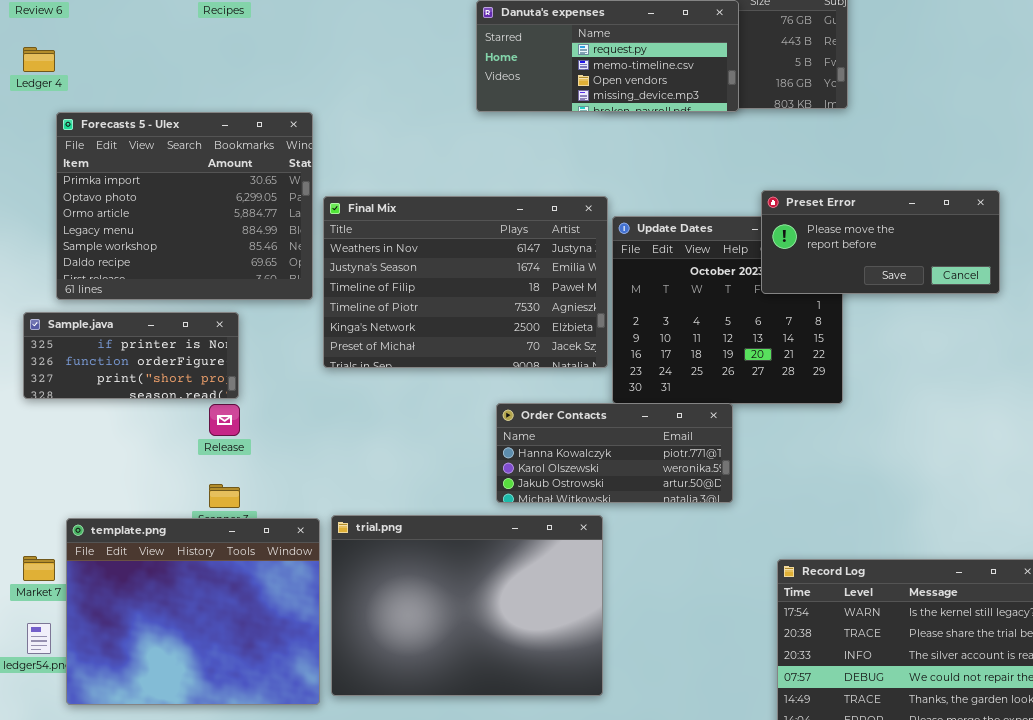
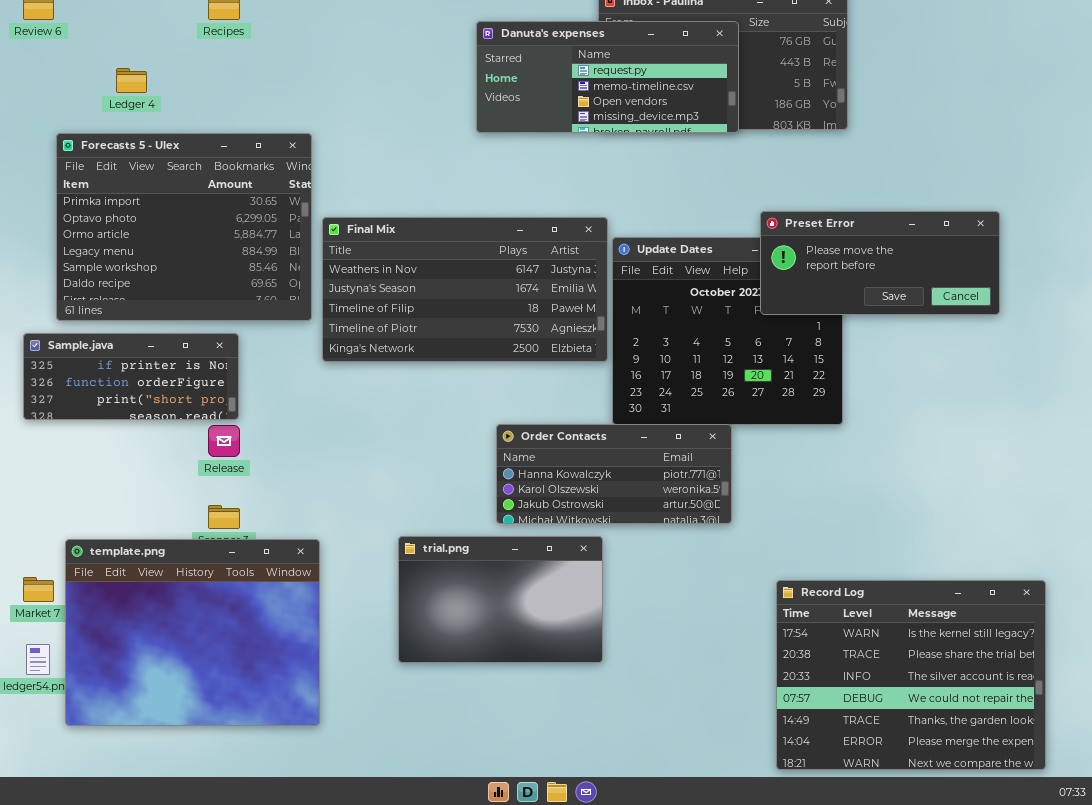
Ledger 4: [23,47,55,72] -> [116,68,147,93], moved
Final Mix: [323,196,608,368] -> [322,217,608,362], resized
trial.png: [331,515,603,696] -> [398,536,603,663], resized

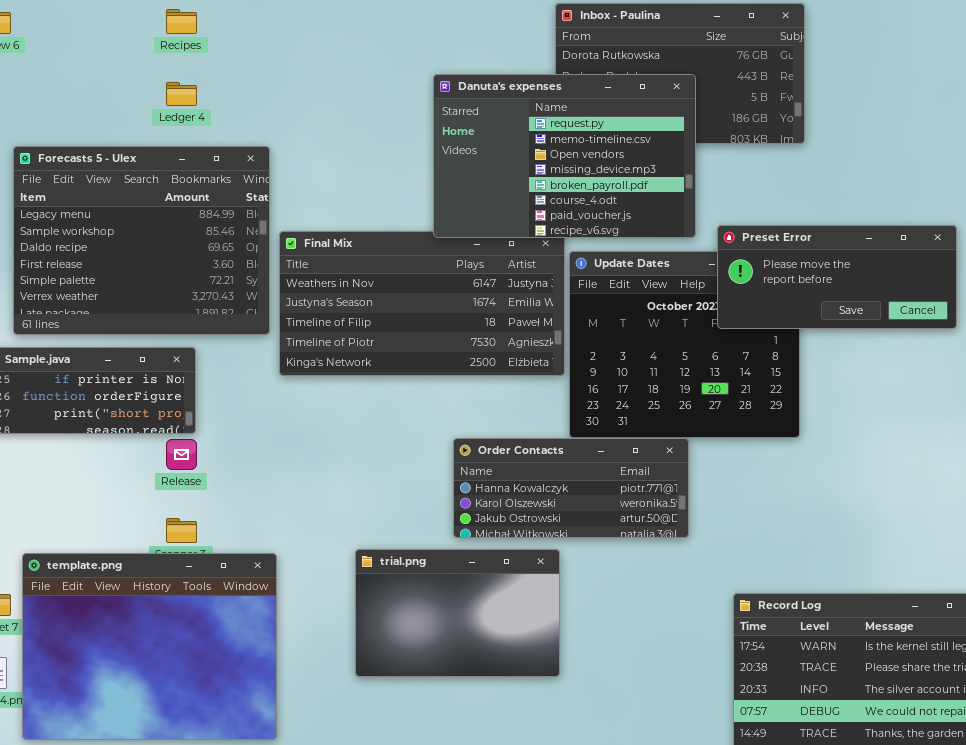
Danuta's expenses: [476,21,739,133] -> [433,74,696,238], moved, resized
Ledger 4: [116,68,147,93] -> [166,82,197,106], moved
Forecasts 5 - Ulex: [56,133,312,321] -> [13,146,270,335], scrolled down 3 rows

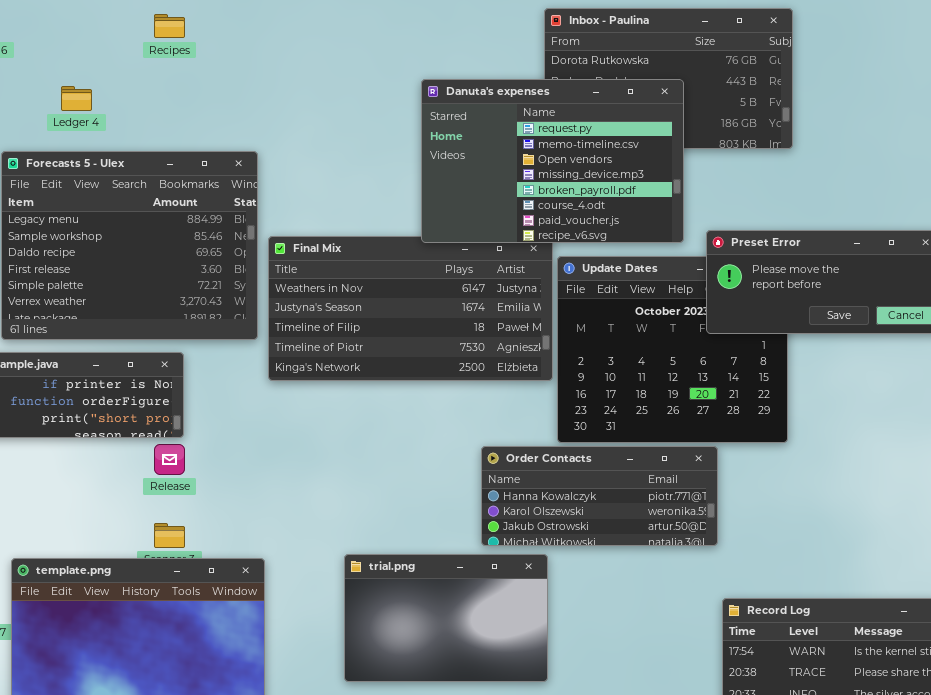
Ledger 4: [166,82,197,106] -> [61,86,92,111], moved
Order Contacts: [453,438,689,538] -> [481,446,718,546], moved

